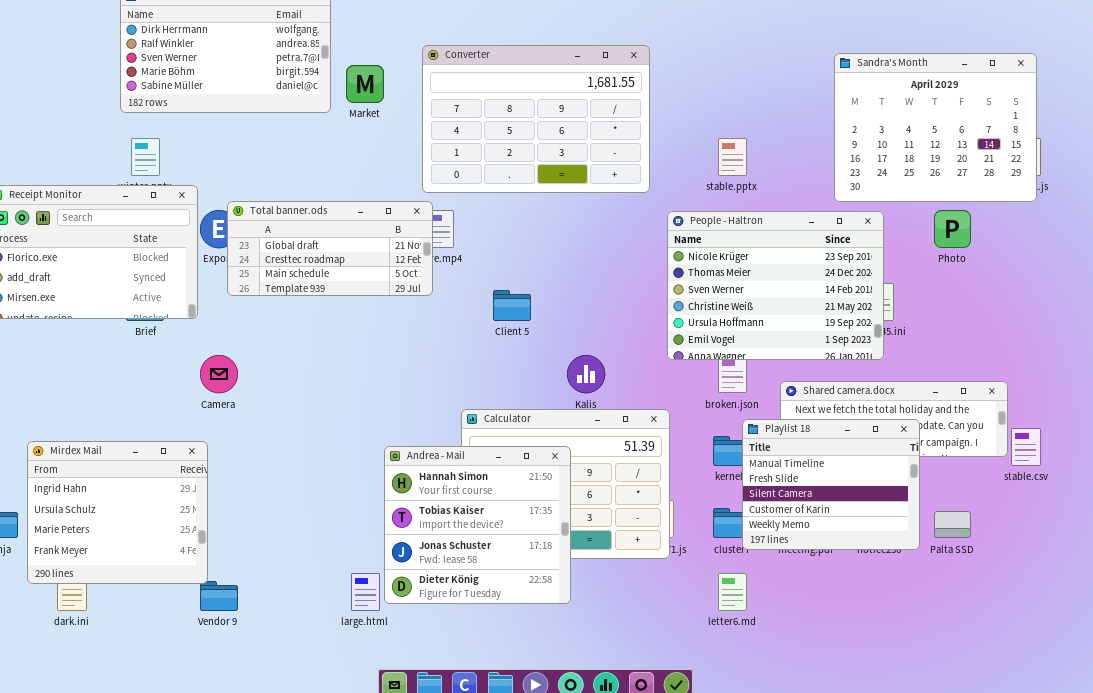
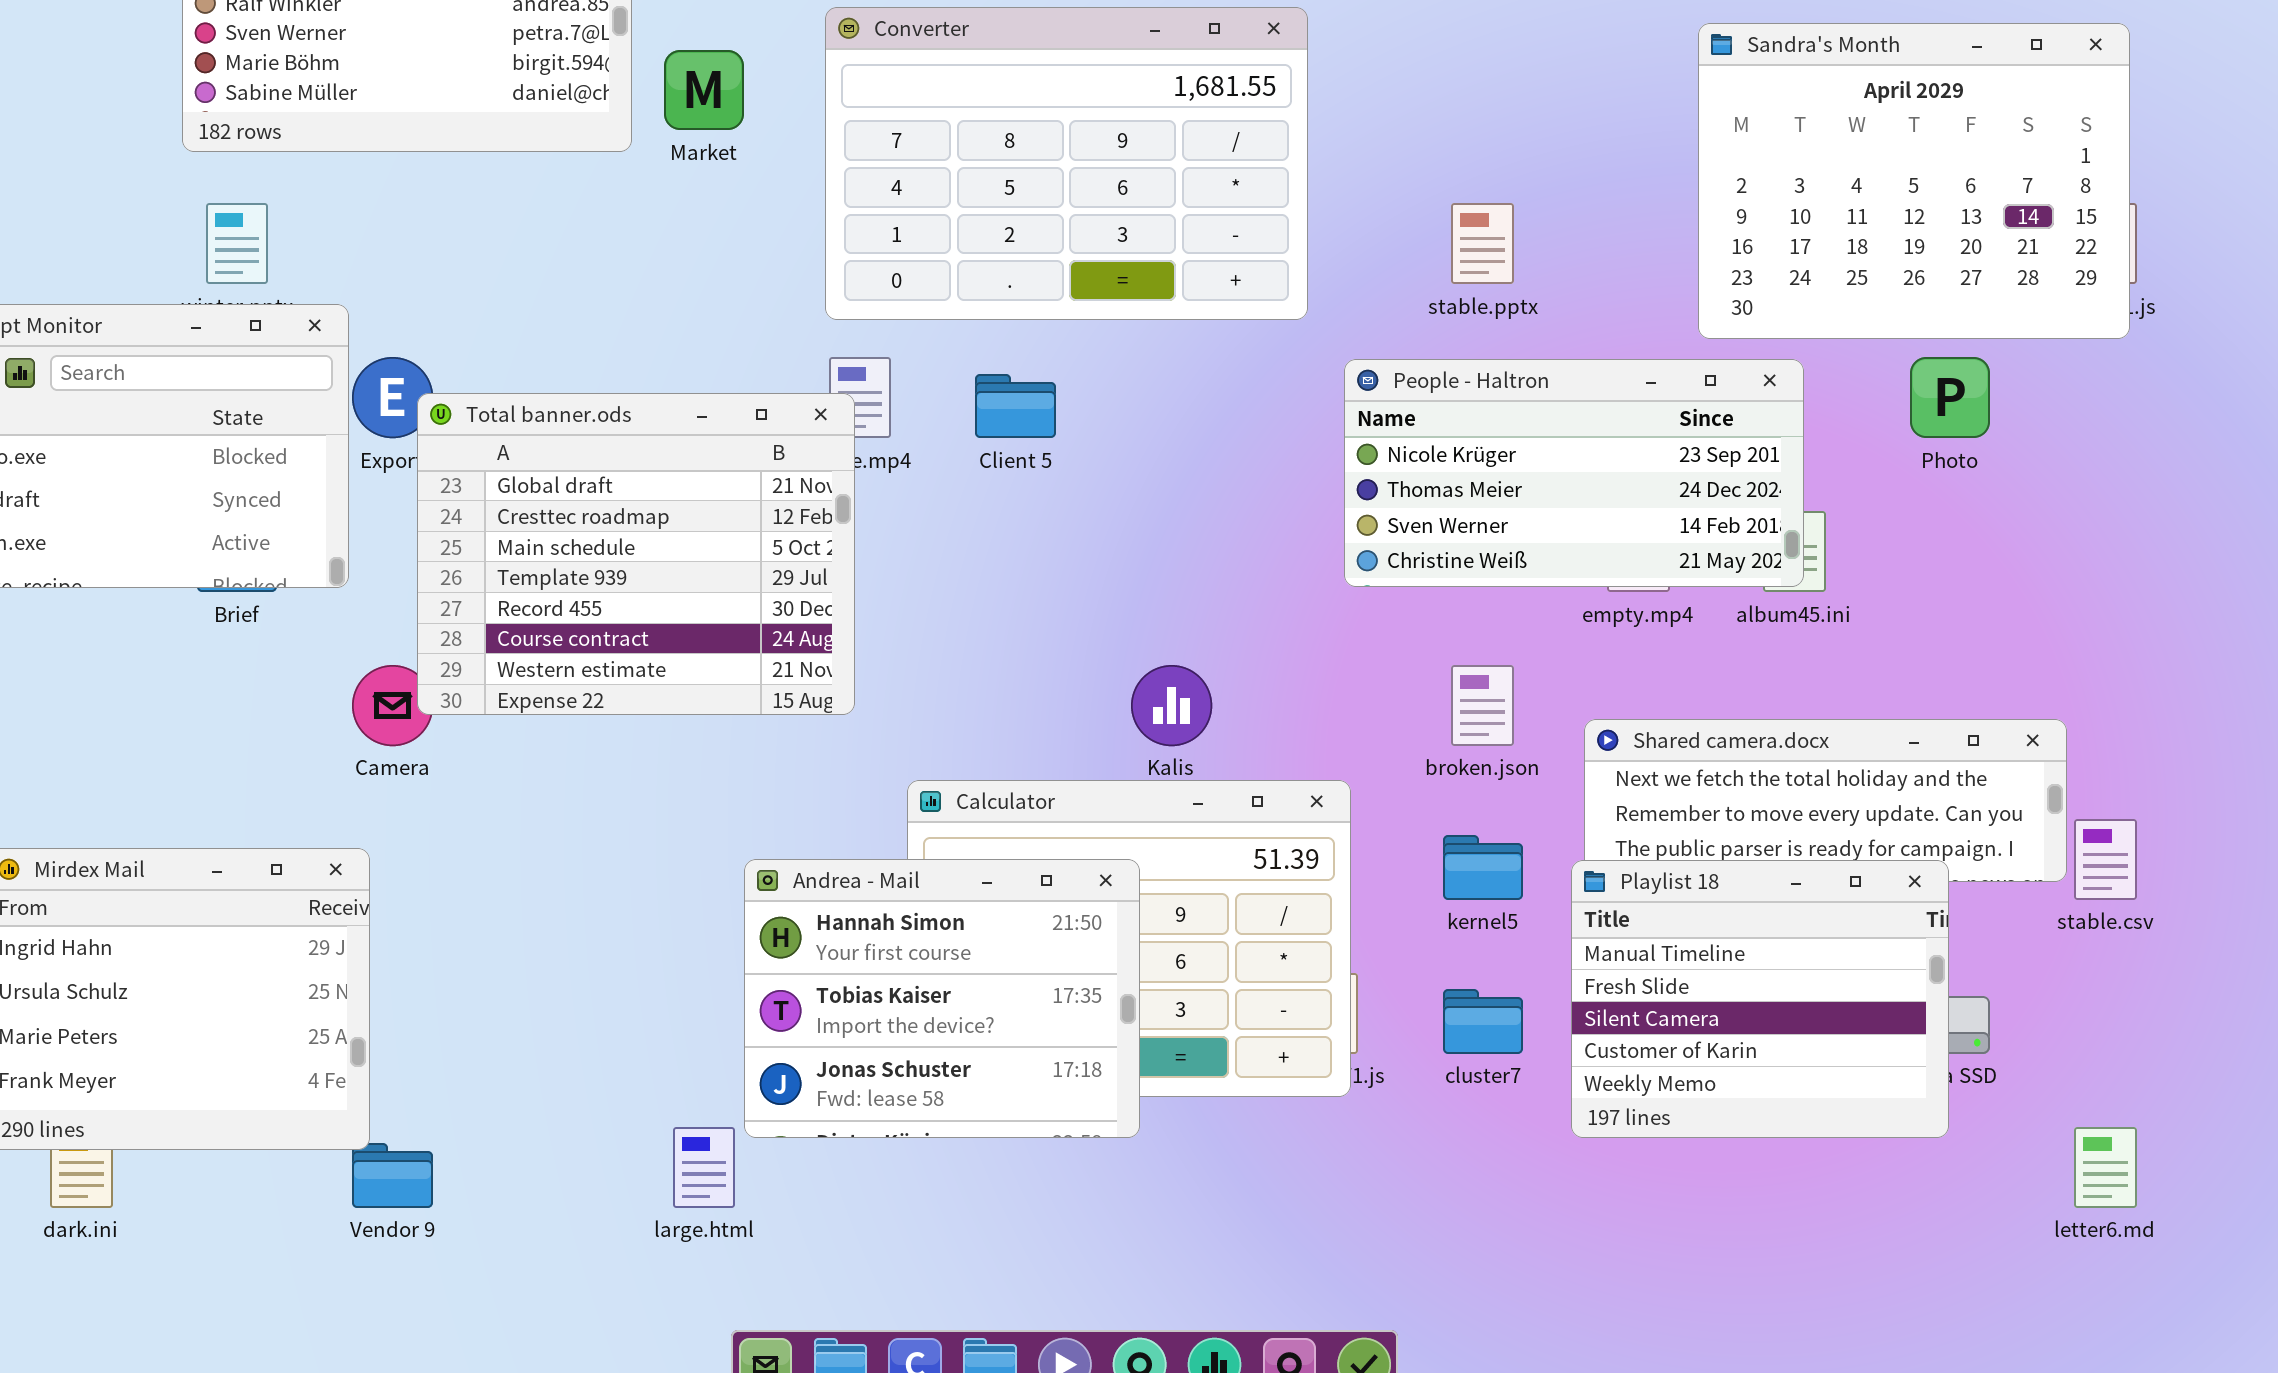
Total banner.ods: [227,201,433,296] -> [417,393,855,715], moved, resized
People - Haltron: [667,211,884,360] -> [1344,359,1804,587], resized
Client 5: [493,290,531,321] -> [975,374,1056,438], moved
Playlist 18: [742,419,920,550] -> [1571,860,1949,1138], moved
Andrea - Mail: [384,446,571,604] -> [744,859,1140,1138], resized
letter6.md: [718,573,747,611] -> [2074,1127,2137,1208], moved

